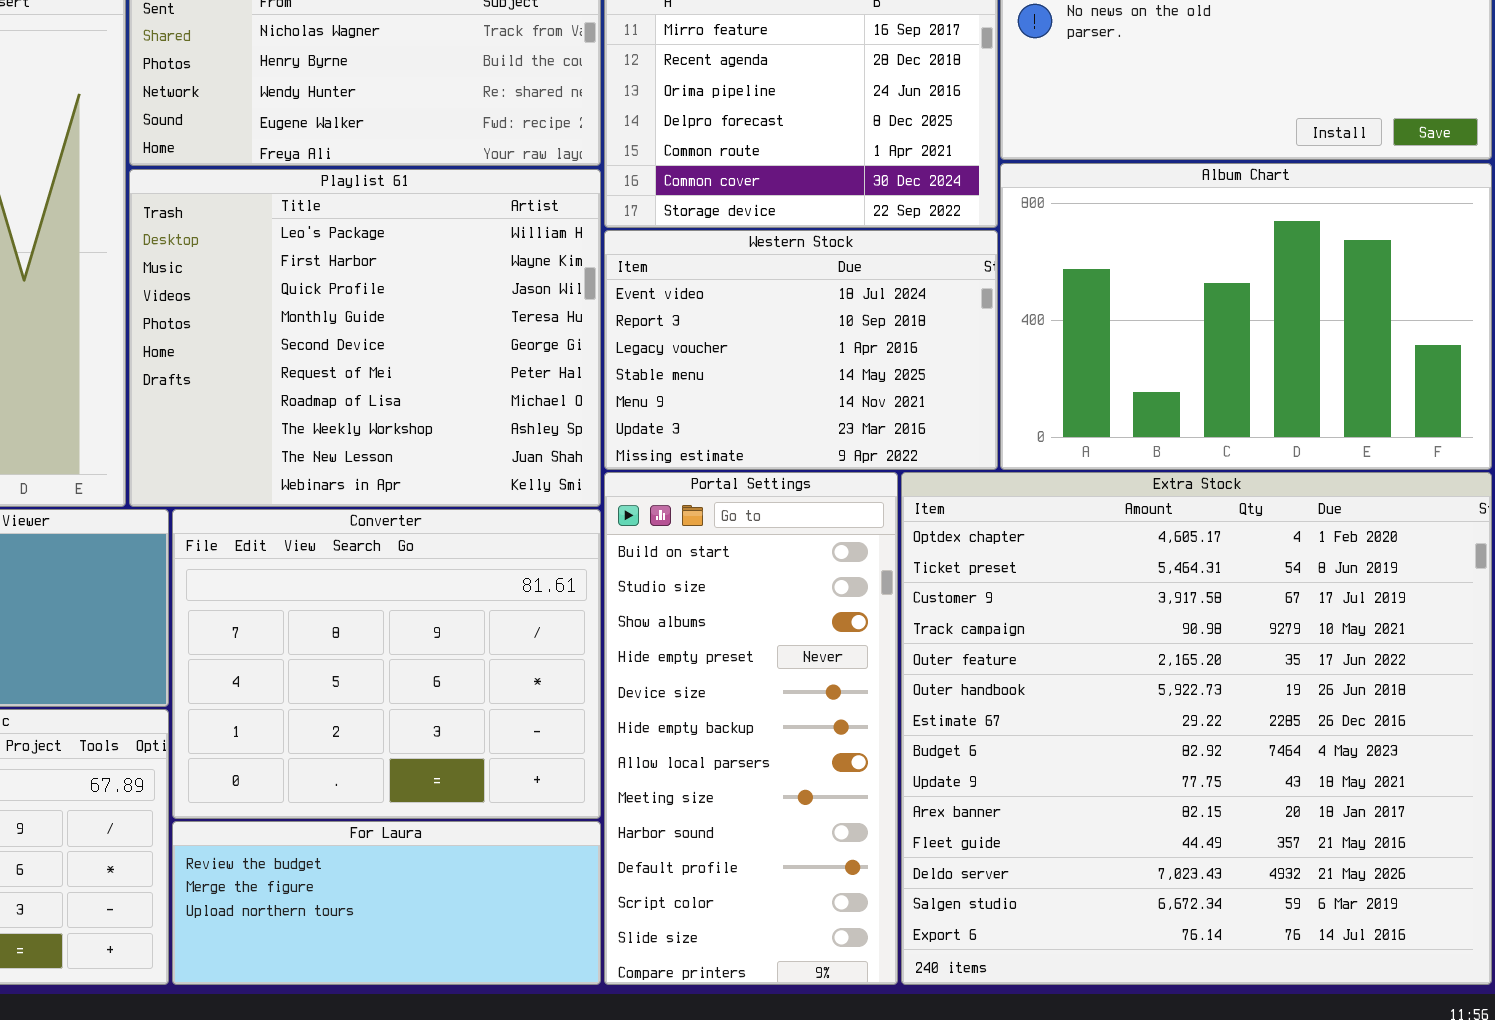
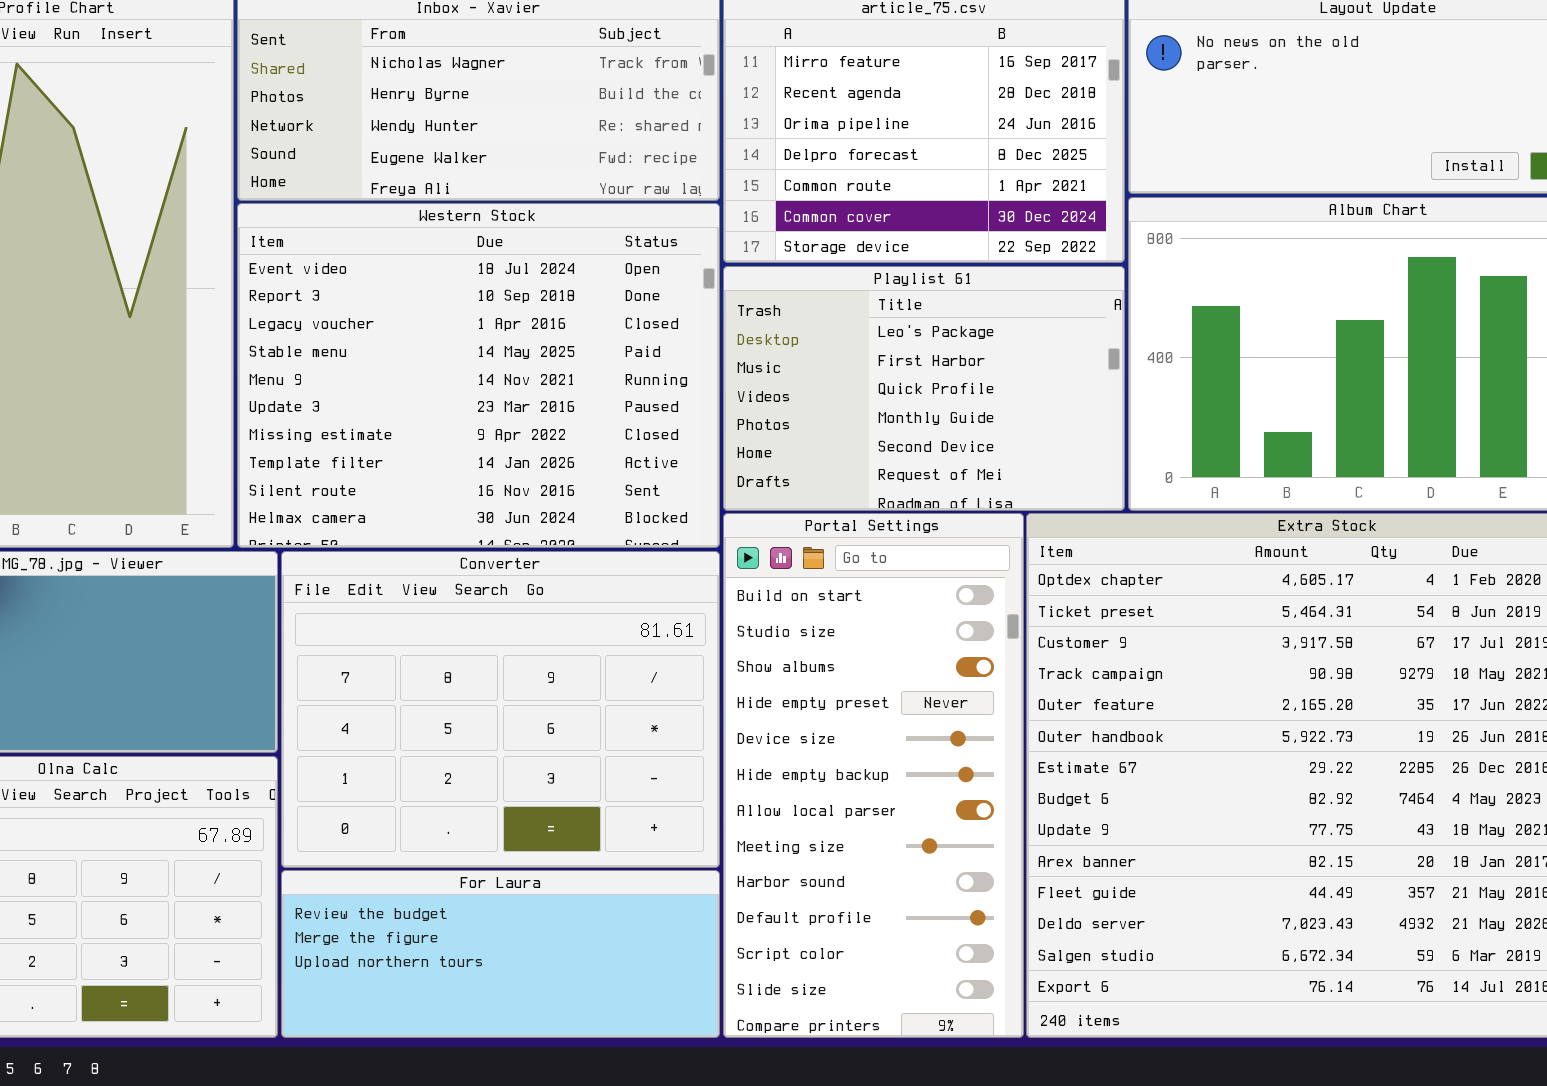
Playlist 61: [129,169,601,507] -> [723,266,1125,511], moved, resized
Western Stock: [604,230,998,470] -> [237,203,720,548], moved, resized

